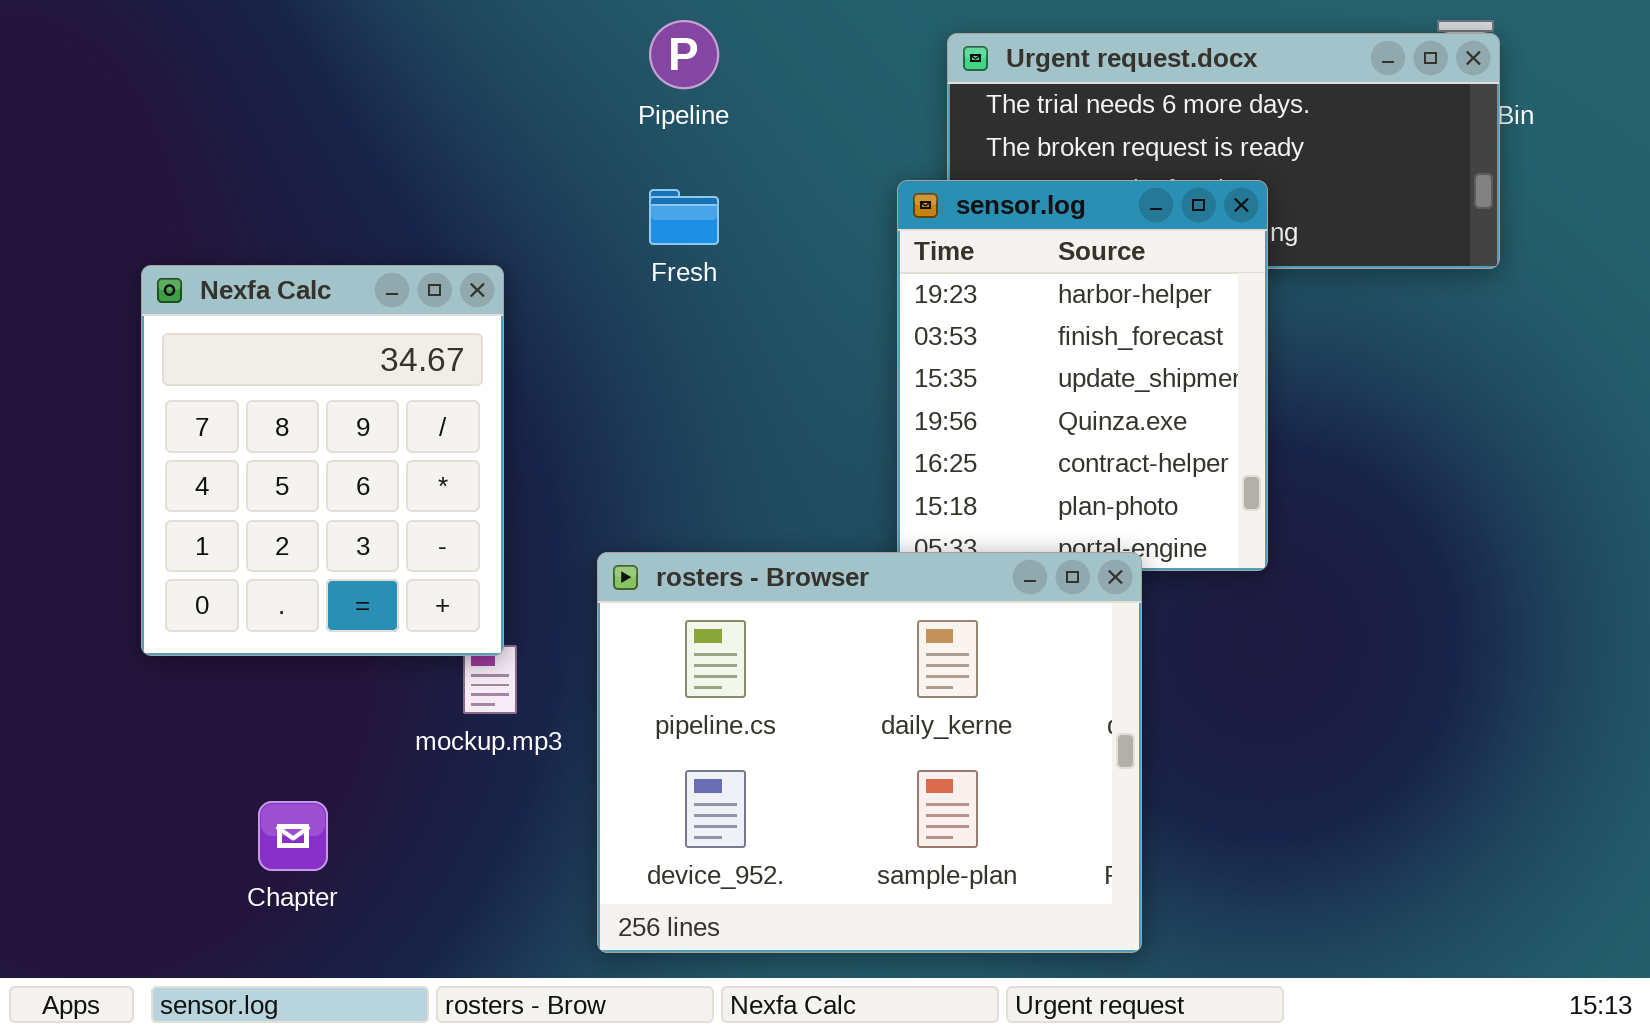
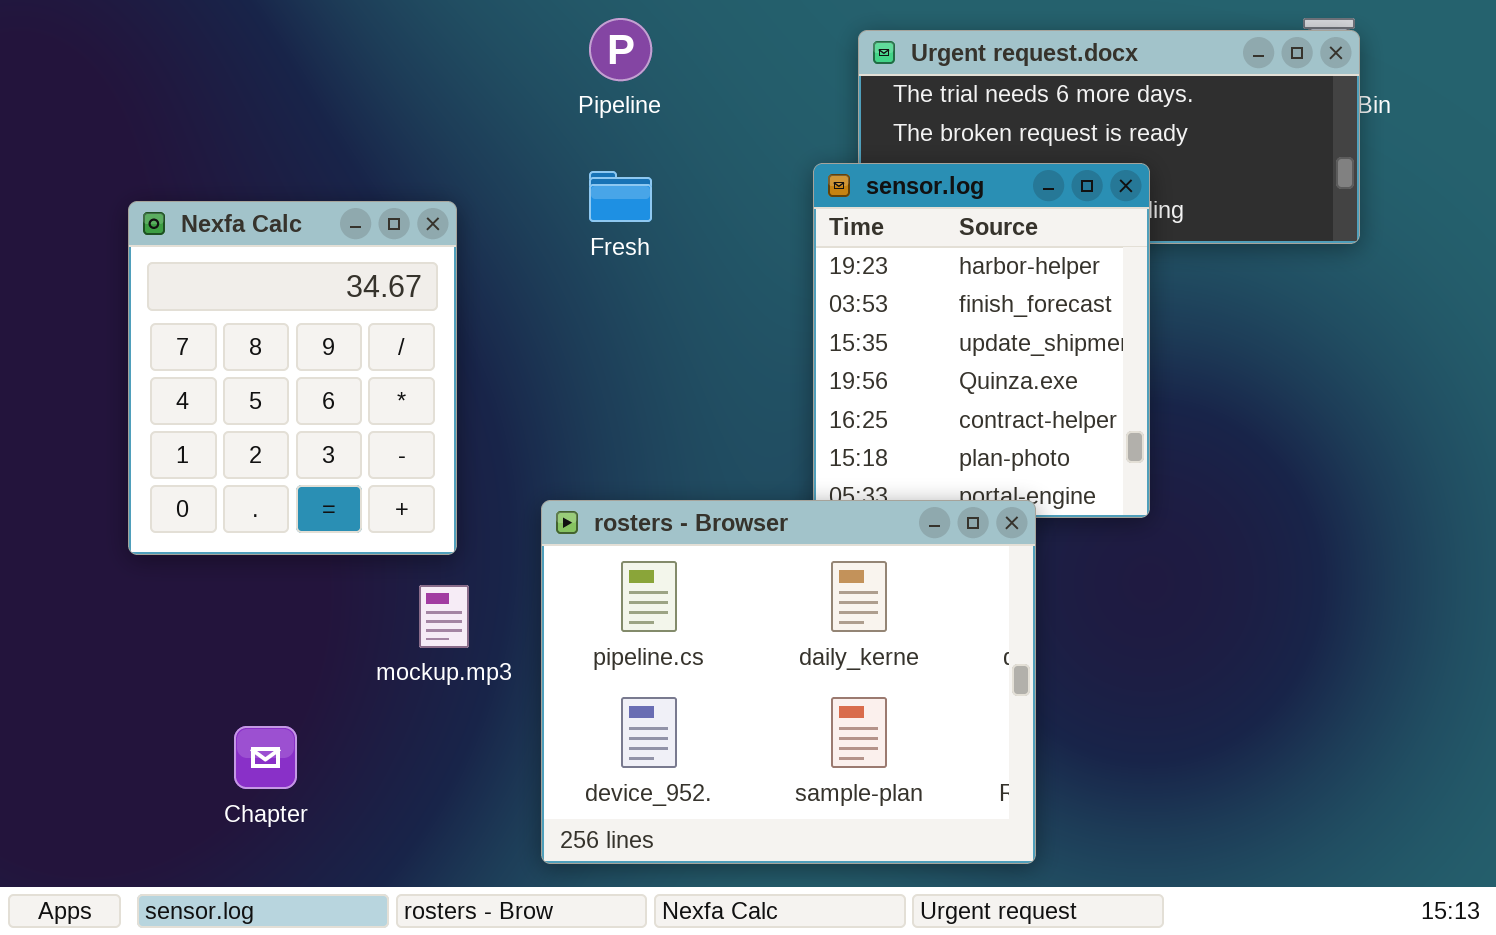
Nexfa Calc: [141,265,504,656] -> [128,201,457,555], moved

